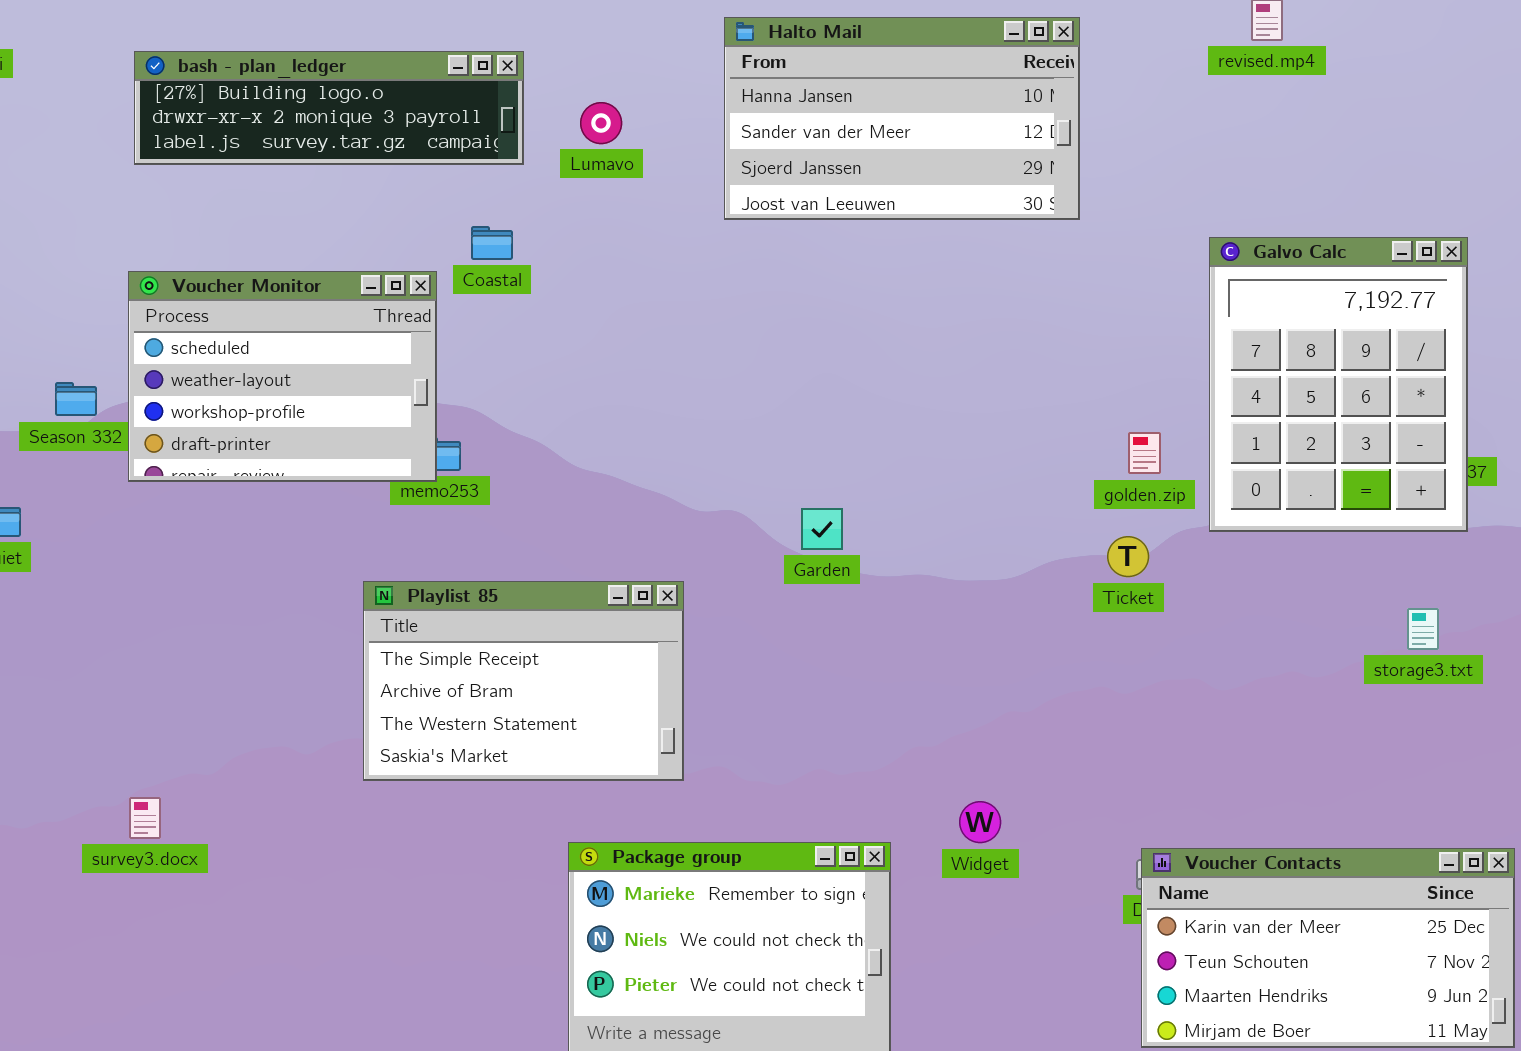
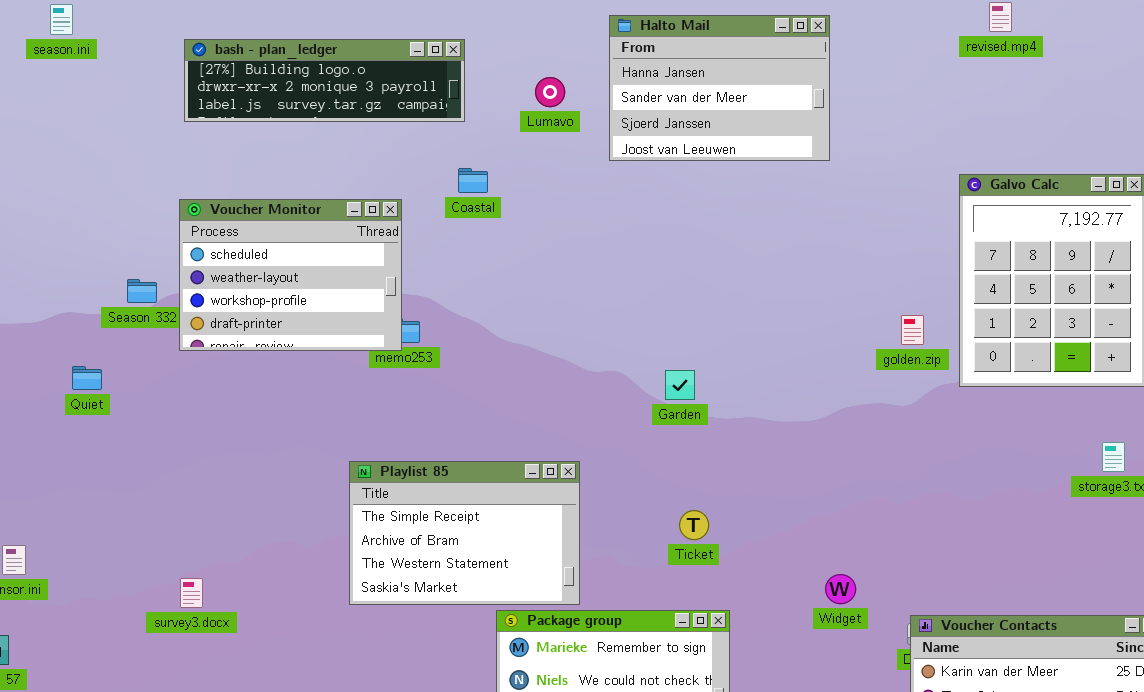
Halto Mail: [724,17,1080,220] -> [609,15,830,161], resized
Lumavo: [580,102,622,144] -> [535,77,565,107], moved
Coastal: [471,226,513,260] -> [458,168,488,193], moved
Ticket: [1107,536,1149,577] -> [679,510,709,540], moved
Playlist 85: [363,581,684,781] -> [349,461,580,605], moved
Widget: [959,801,1001,843] -> [825,574,856,604], moved

